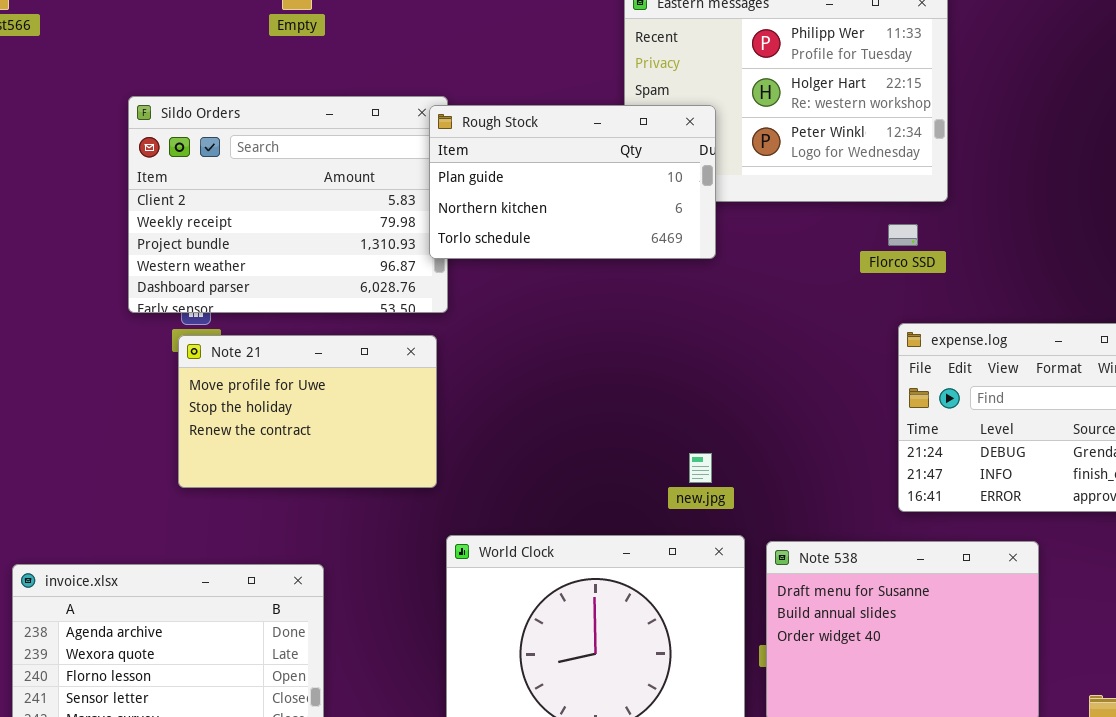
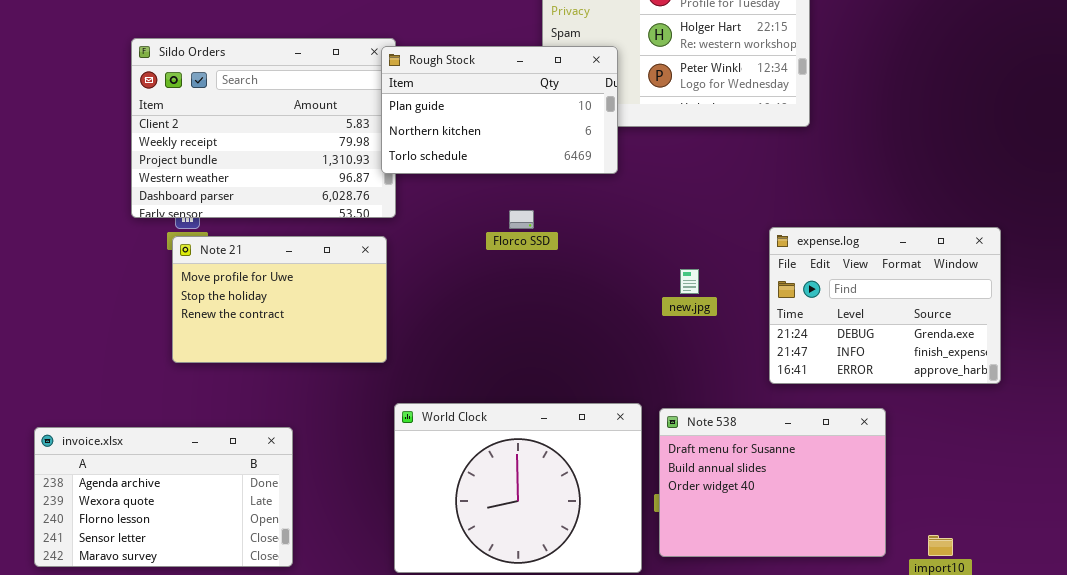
Florco SSD: [888,224,918,246] -> [509,210,534,229], moved
new.jpg: [689,453,712,483] -> [680,269,699,294], moved

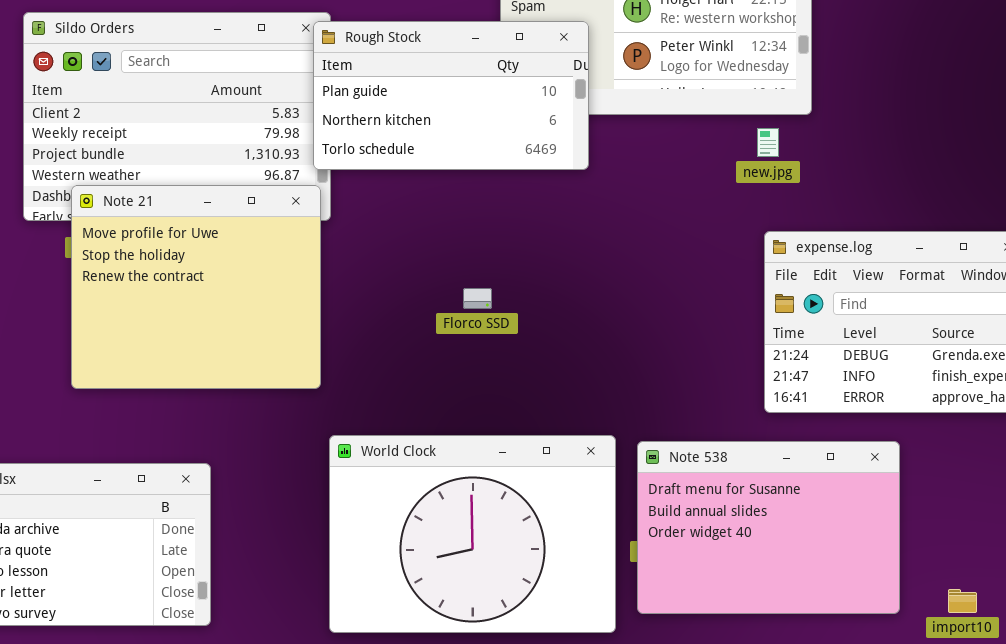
Florco SSD: [509,210,534,229] -> [463,288,492,309], moved
Note 21: [172,236,387,363] -> [71,185,321,389], resized
new.jpg: [680,269,699,294] -> [757,128,779,157], moved

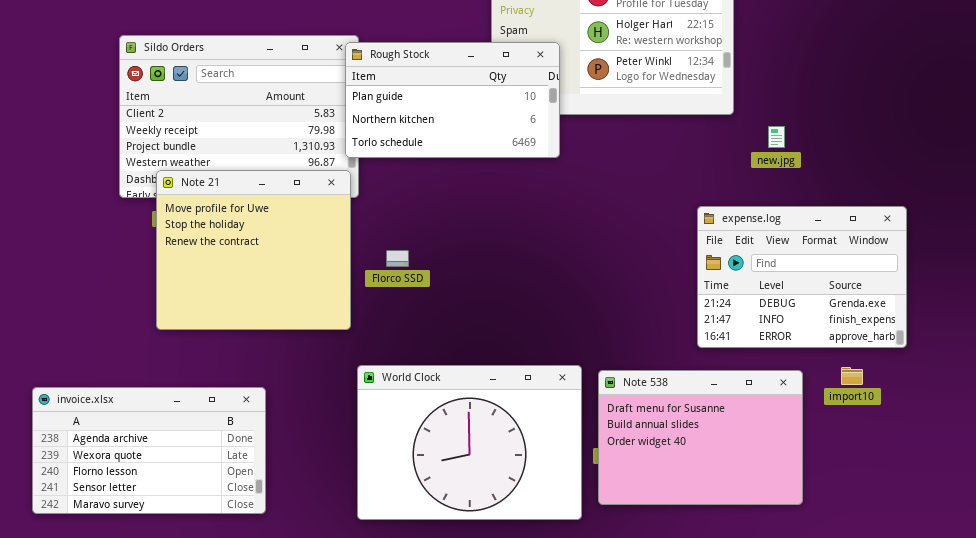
new.jpg: [757,128,779,157] -> [768,126,785,148], moved
Florco SSD: [463,288,492,309] -> [386,250,409,267], moved
import10: [948,589,977,613] -> [841,367,863,385], moved

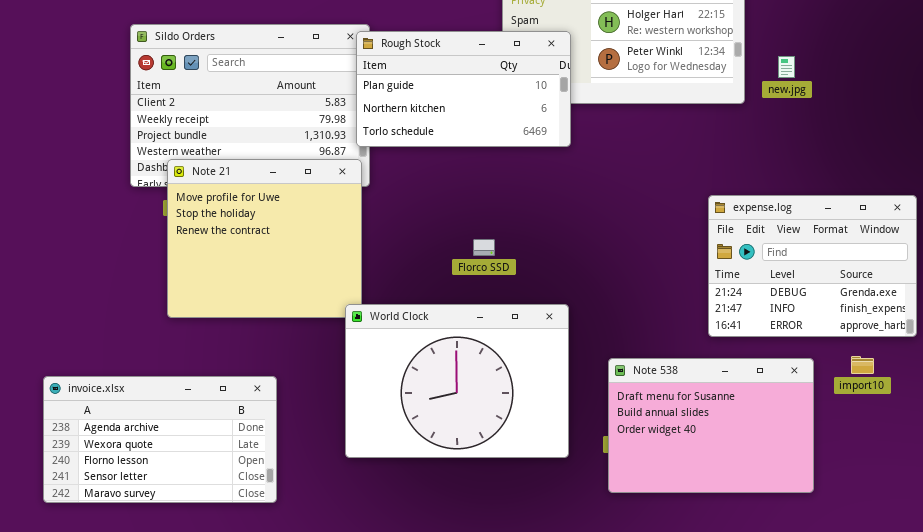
new.jpg: [768,126,785,148] -> [778,56,795,78], moved
Florco SSD: [386,250,409,267] -> [473,239,495,256], moved
World Clock: [357,365,582,520] -> [345,304,569,458], moved

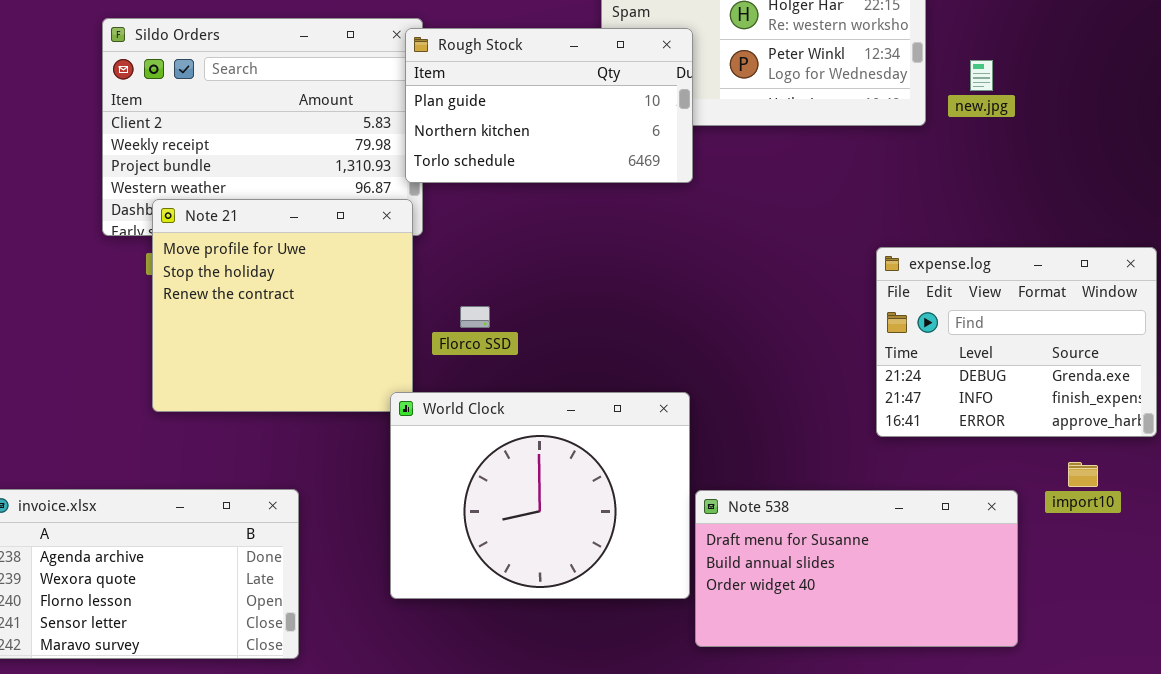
Florco SSD: [473,239,495,256] -> [460,306,490,328], moved
Note 538: [608,358,814,493] -> [695,490,1018,647], resized

